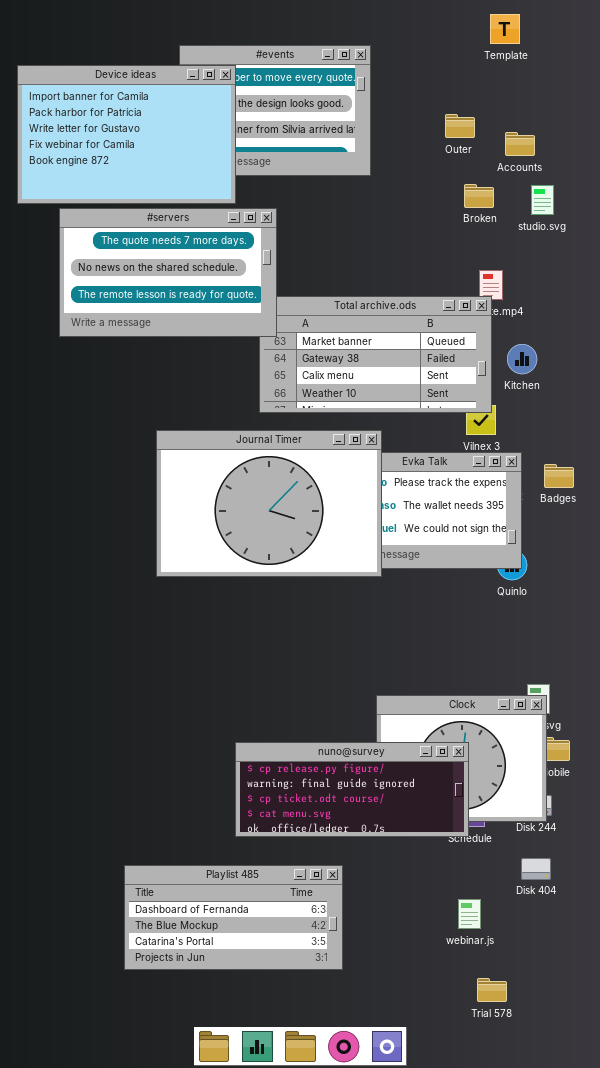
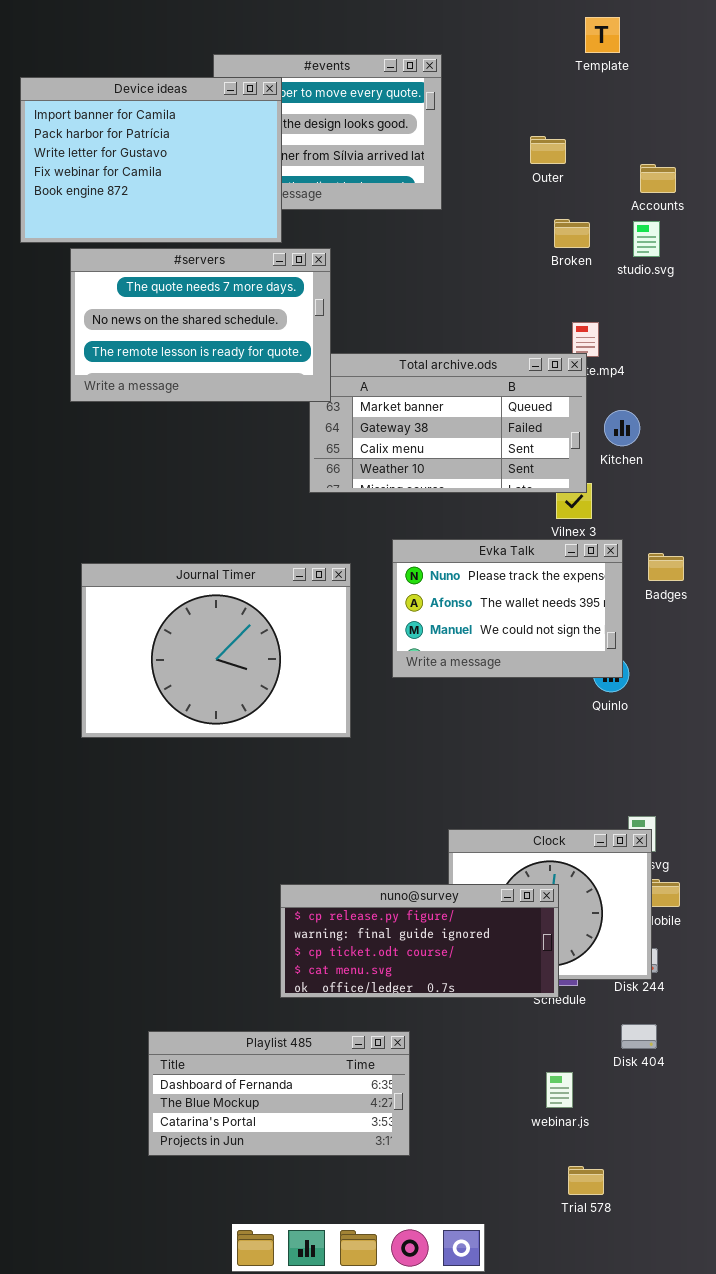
Accounts: [505,132,535,156] -> [640,164,676,193], moved
Journal Timer: [156,430,382,577] -> [81,563,351,738], moved

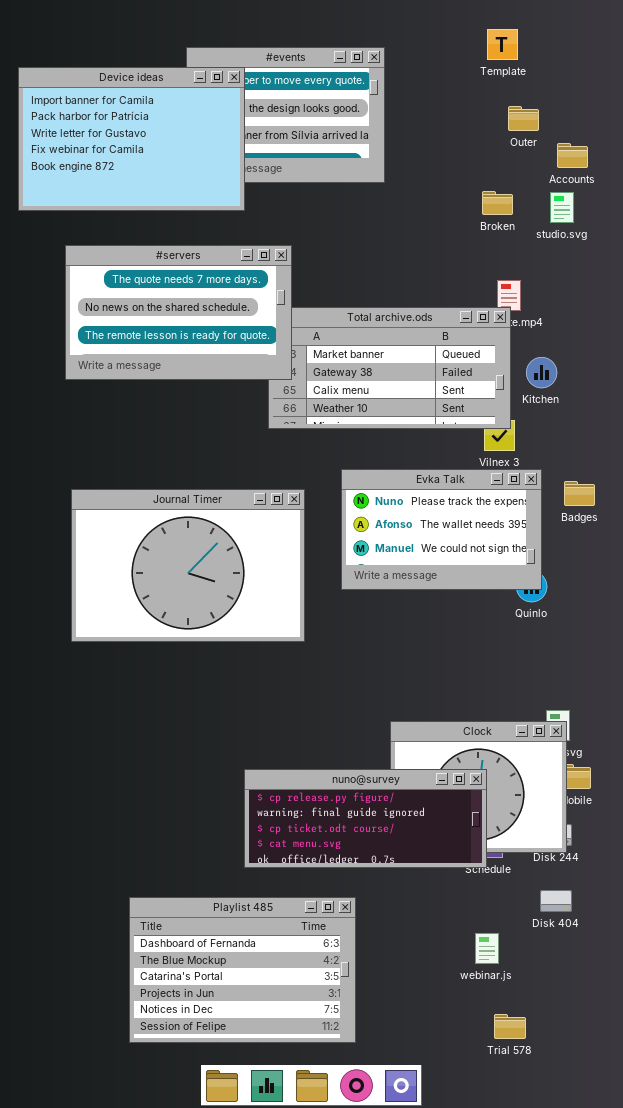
Template: [585,17,620,53] -> [487,29,518,60], moved
Outer: [530,136,566,164] -> [508,106,539,131], moved
#servers: [70,248,331,402] -> [65,245,292,380], moved
Playlist 485: [148,1031,410,1156] -> [129,897,356,1043], resized

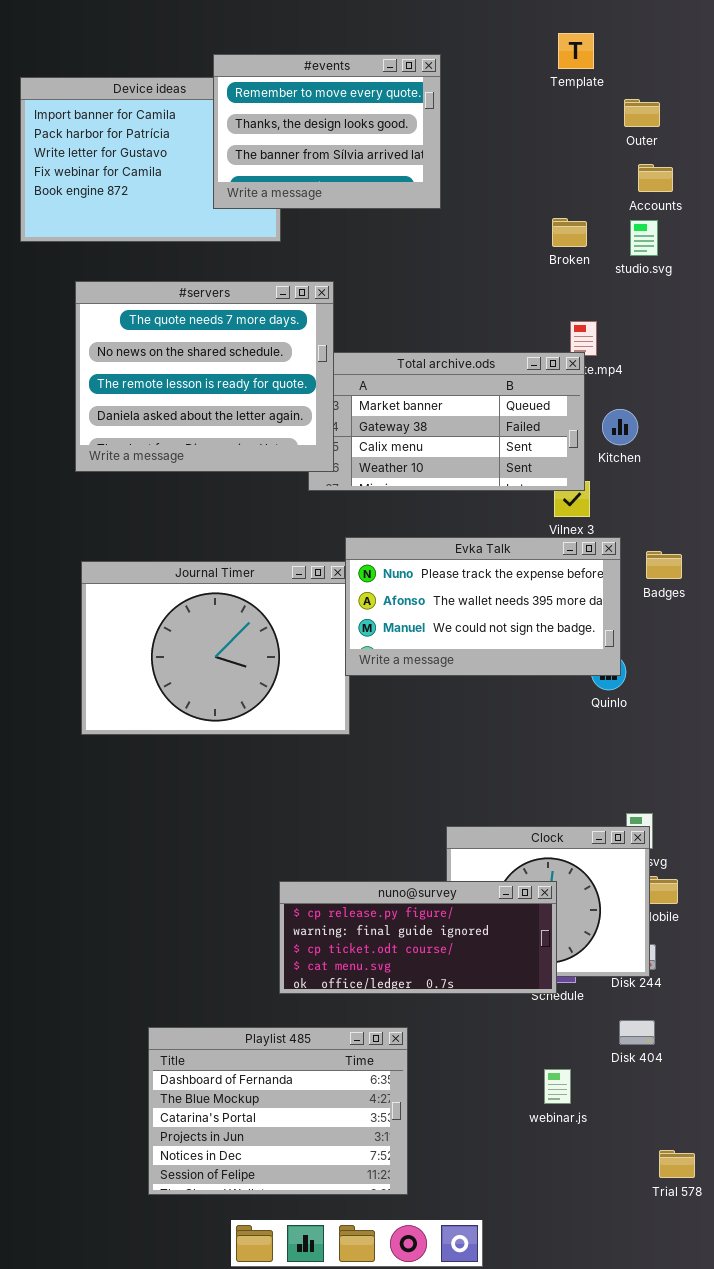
#events: [186,47,385,183] -> [213,54,441,209], raised
Outer: [508,106,539,131] -> [624,99,660,127], moved
#servers: [65,245,292,380] -> [75,281,334,472], resized
Evka Talk: [341,469,542,590] -> [345,537,621,676], resized
Trial 578: [494,1014,526,1039] -> [659,1150,695,1178], moved

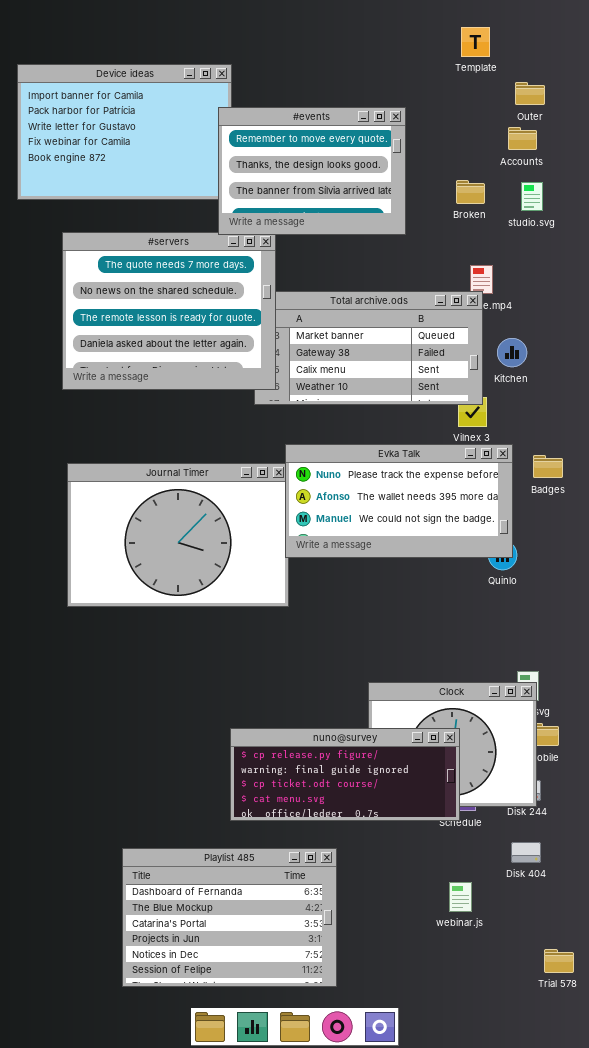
#events: [213,54,441,209] -> [218,107,406,235], moved
Accounts: [638,164,673,192] -> [508,127,537,150], moved

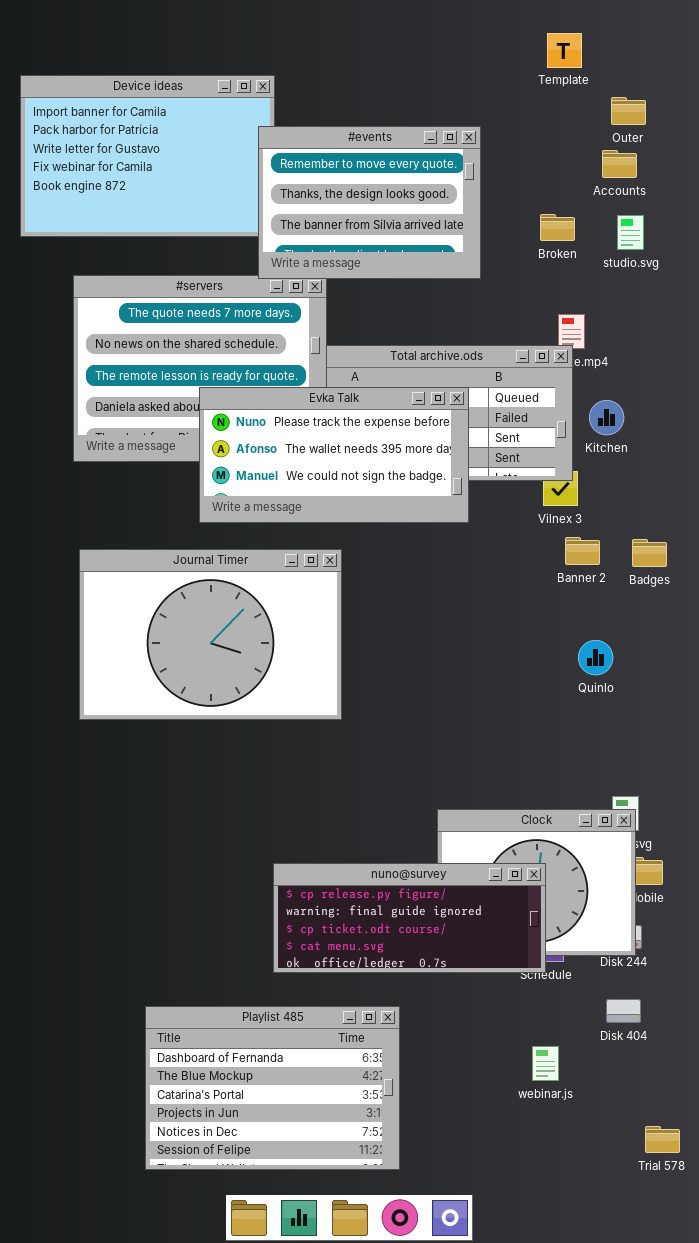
Evka Talk: [285,444,513,558] -> [199,387,469,523], moved

